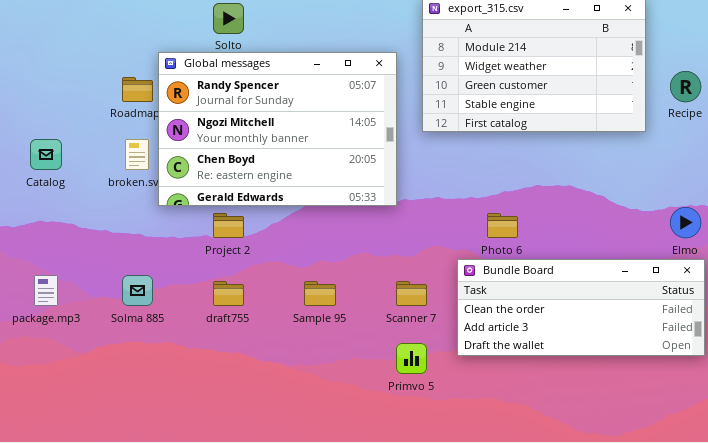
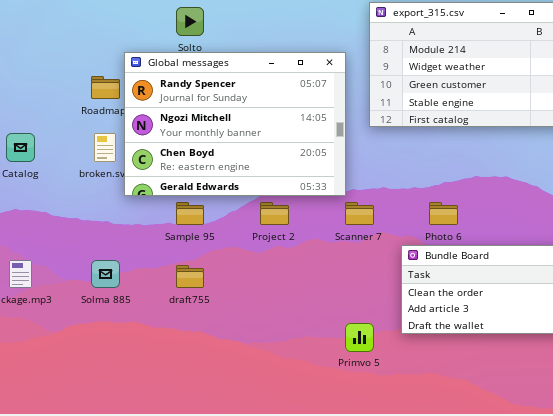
Project 2: [213,213,244,238] -> [260,202,289,225], moved
Sample 95: [304,281,336,306] -> [176,202,204,225], moved
Scanner 7: [396,281,427,306] -> [345,202,374,225], moved

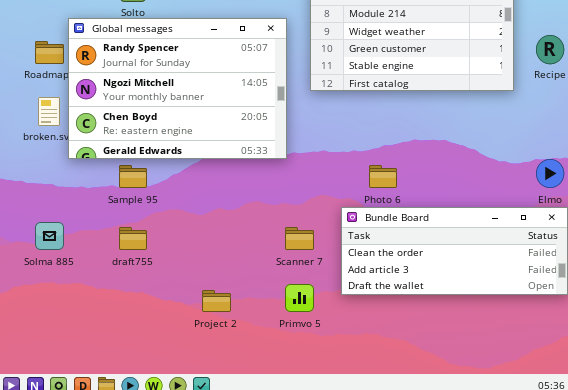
Project 2: [260,202,289,225] -> [202,290,231,312], moved
Scanner 7: [345,202,374,225] -> [285,227,314,250], moved

